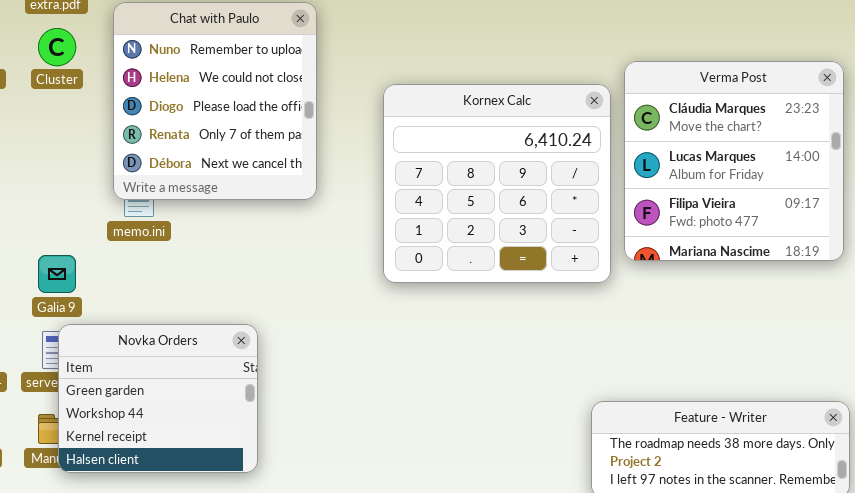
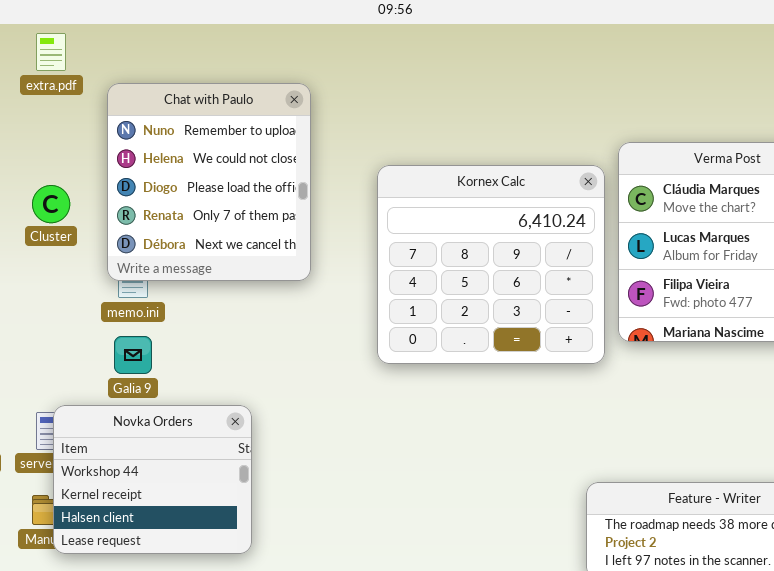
Cluster: [38,28,76,66] -> [32,185,70,223], moved
Galia 9: [38,255,76,293] -> [114,336,152,374], moved
Novka Orders: [58,324,258,473] -> [53,405,252,554], scrolled down 1 row

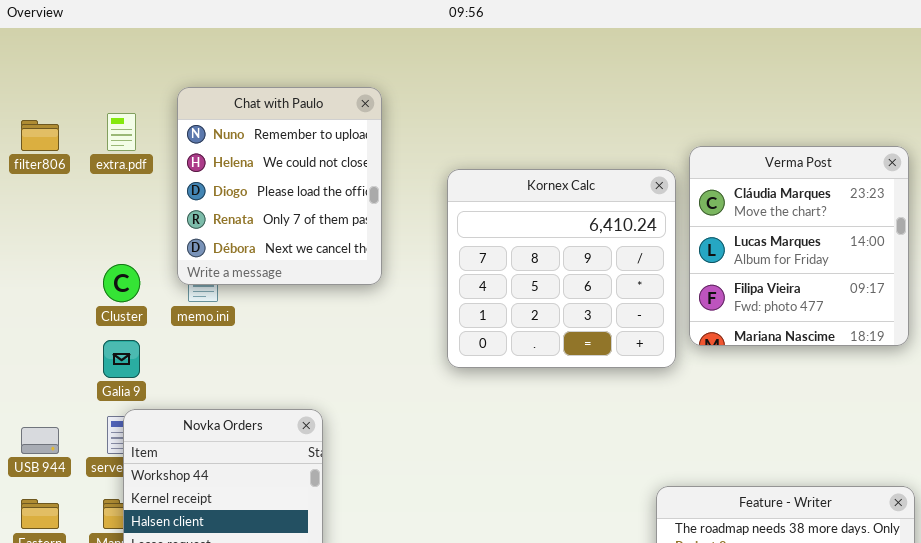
extra.pdf: [36,33,66,71] -> [107,113,136,151], moved
Cluster: [32,185,70,223] -> [103,264,140,302], moved
Galia 9: [114,336,152,374] -> [103,340,140,378], moved

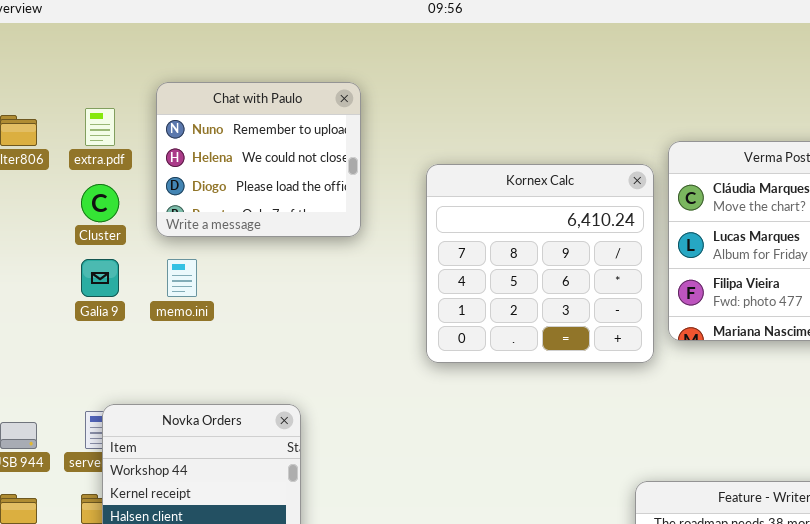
Chat with Paulo: [177,87,382,285] -> [156,82,361,237], resized
Cluster: [103,264,140,302] -> [81,184,119,222], moved
Galia 9: [103,340,140,378] -> [81,259,119,297], moved

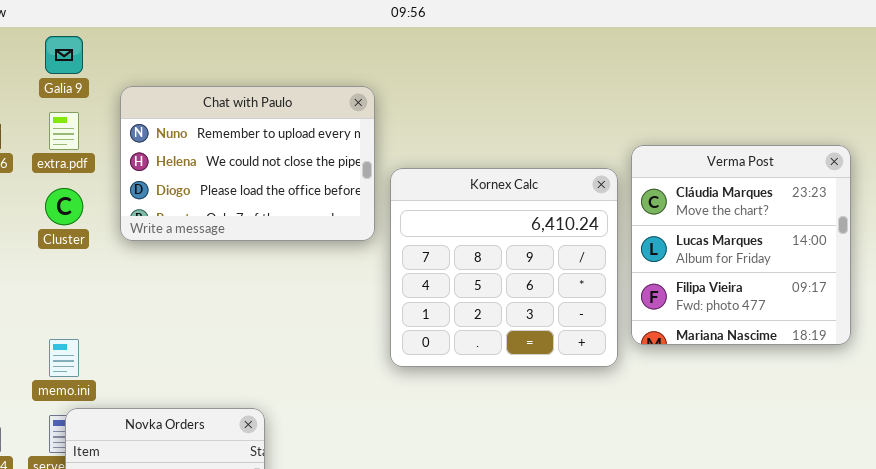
Chat with Paulo: [156,82,361,237] -> [120,86,375,241], resized
Galia 9: [81,259,119,297] -> [45,36,83,74], moved
memo.ini: [167,259,197,297] -> [49,339,79,377], moved

